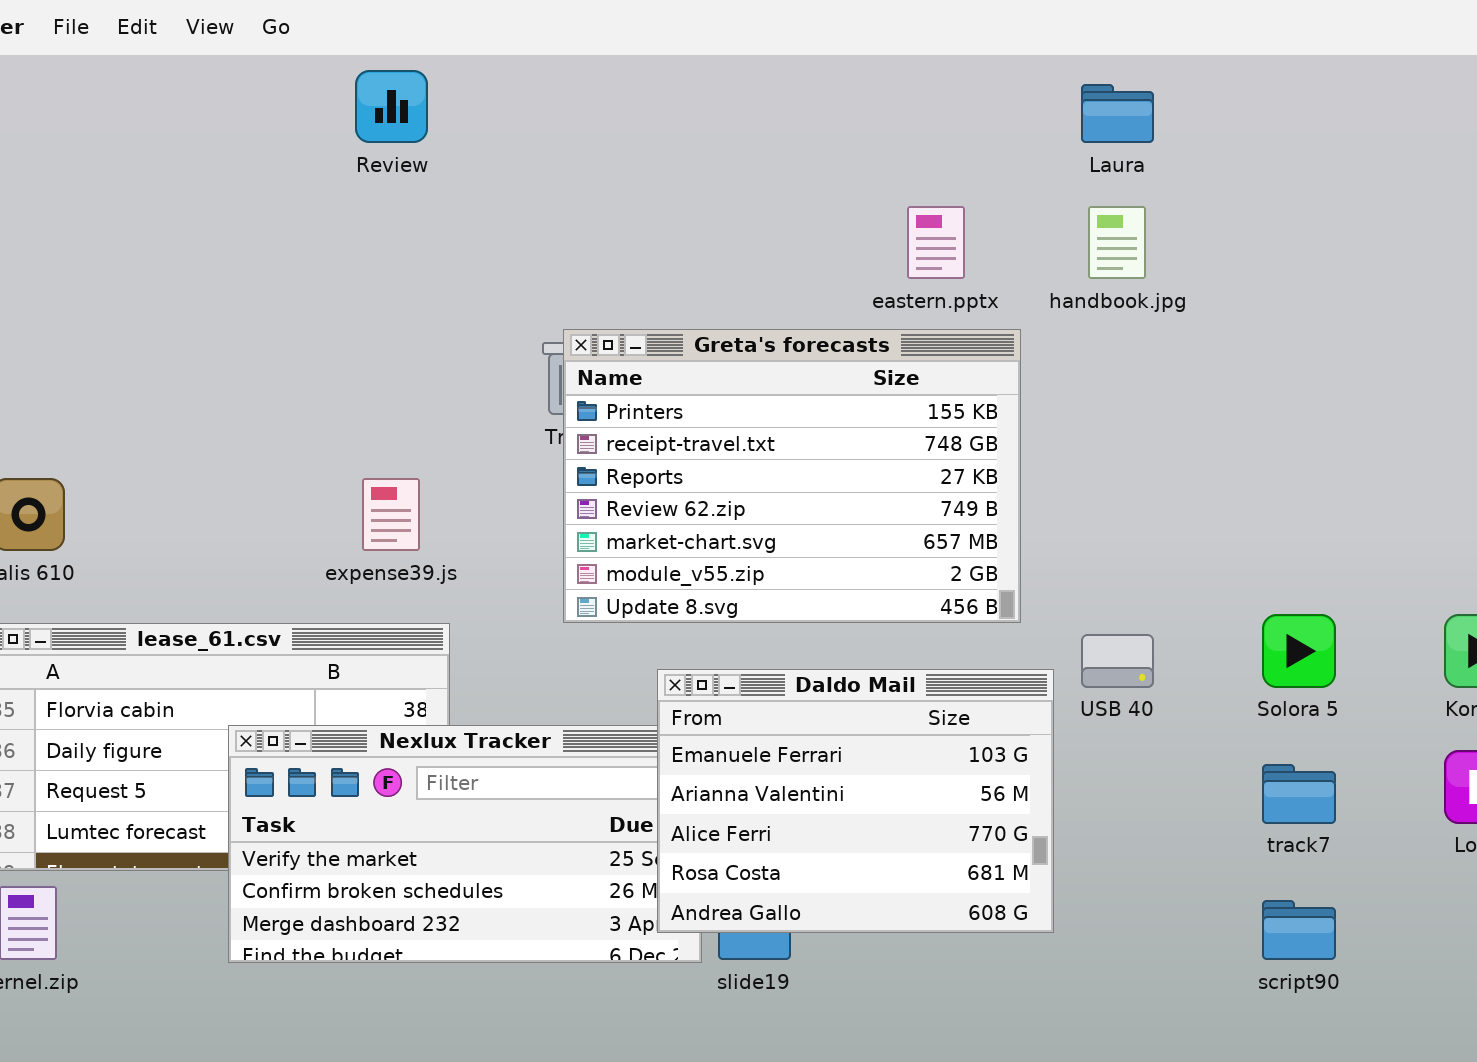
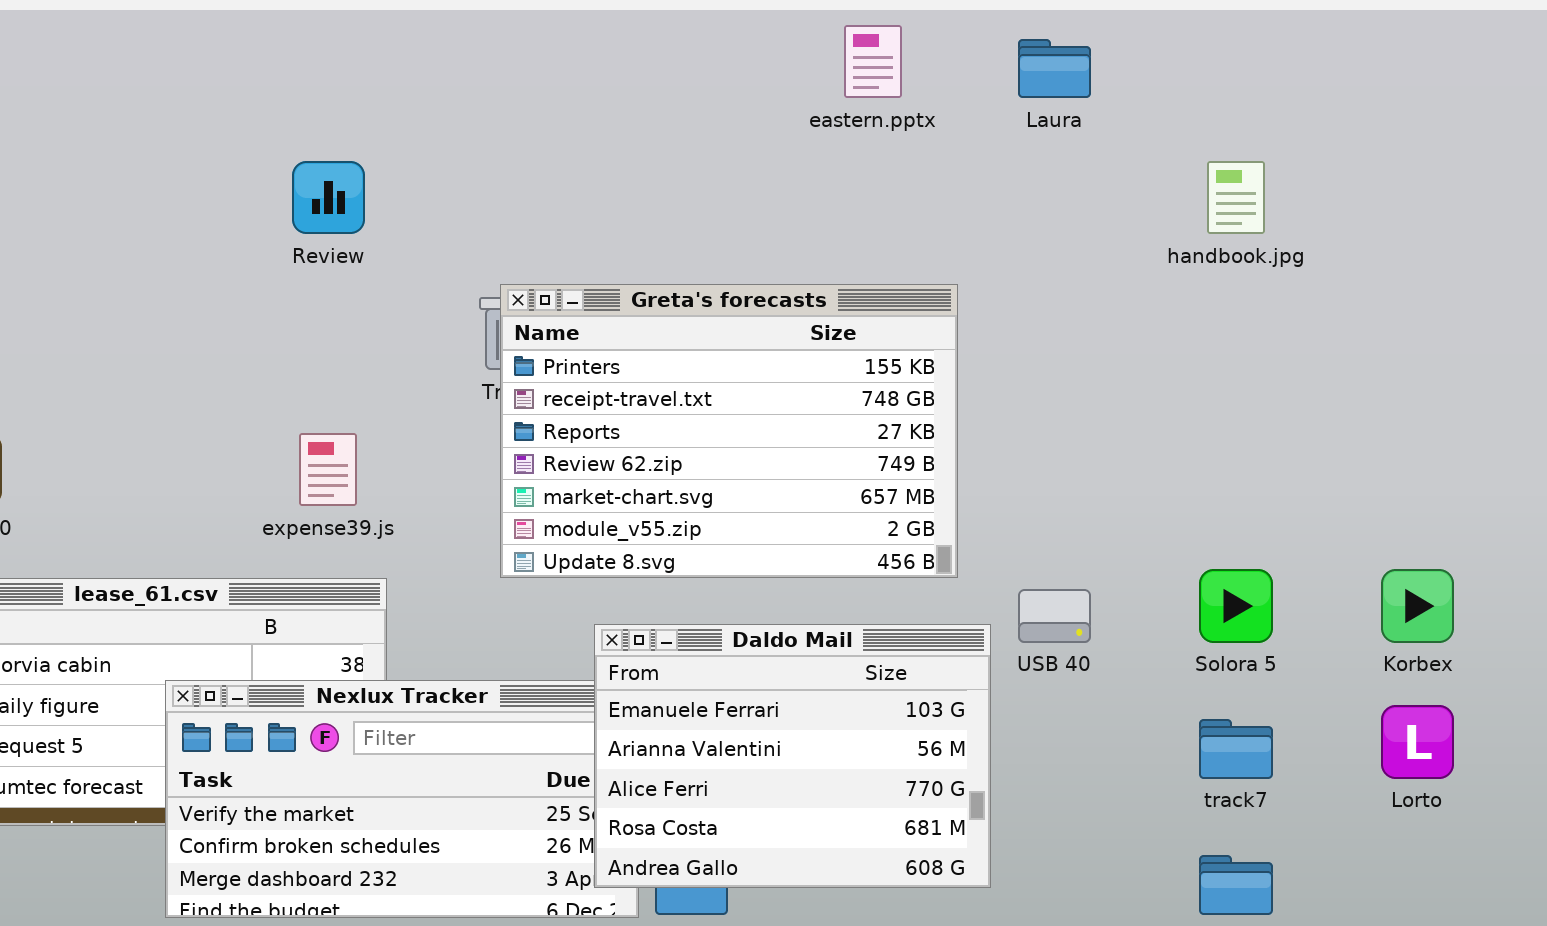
Review: [355,70,428,143] -> [292,161,365,234], moved
eastern.pptx: [907,206,965,279] -> [844,25,902,98], moved
handbook.jpg: [1088,206,1146,279] -> [1207,161,1265,234], moved

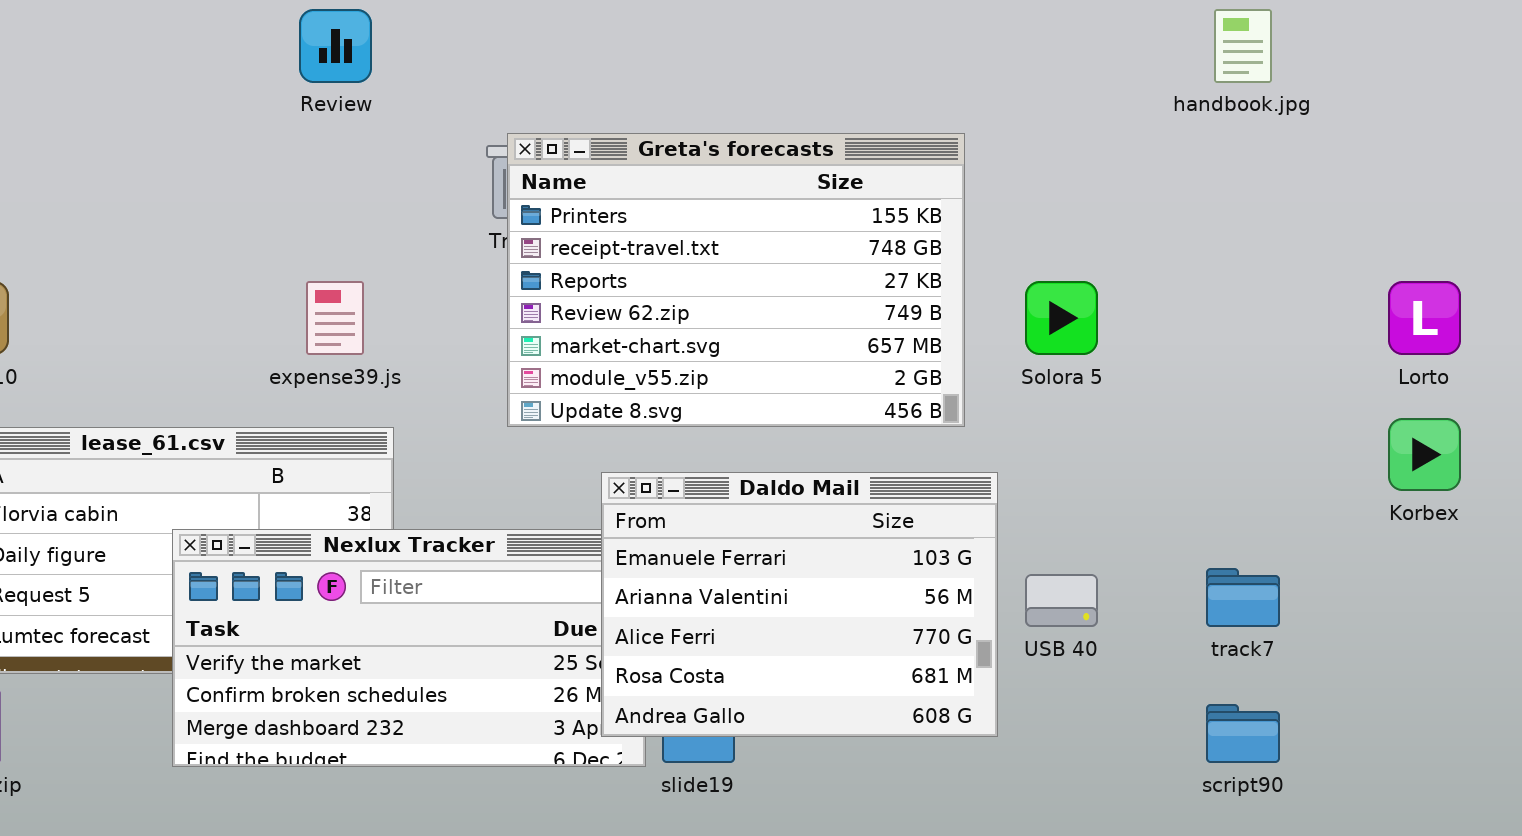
Solora 5: [1199,569,1273,643] -> [1025,281,1098,355], moved
USB 40: [1018,589,1091,643] -> [1025,574,1098,627], moved
Lorto: [1381,705,1454,779] -> [1388,281,1461,355], moved

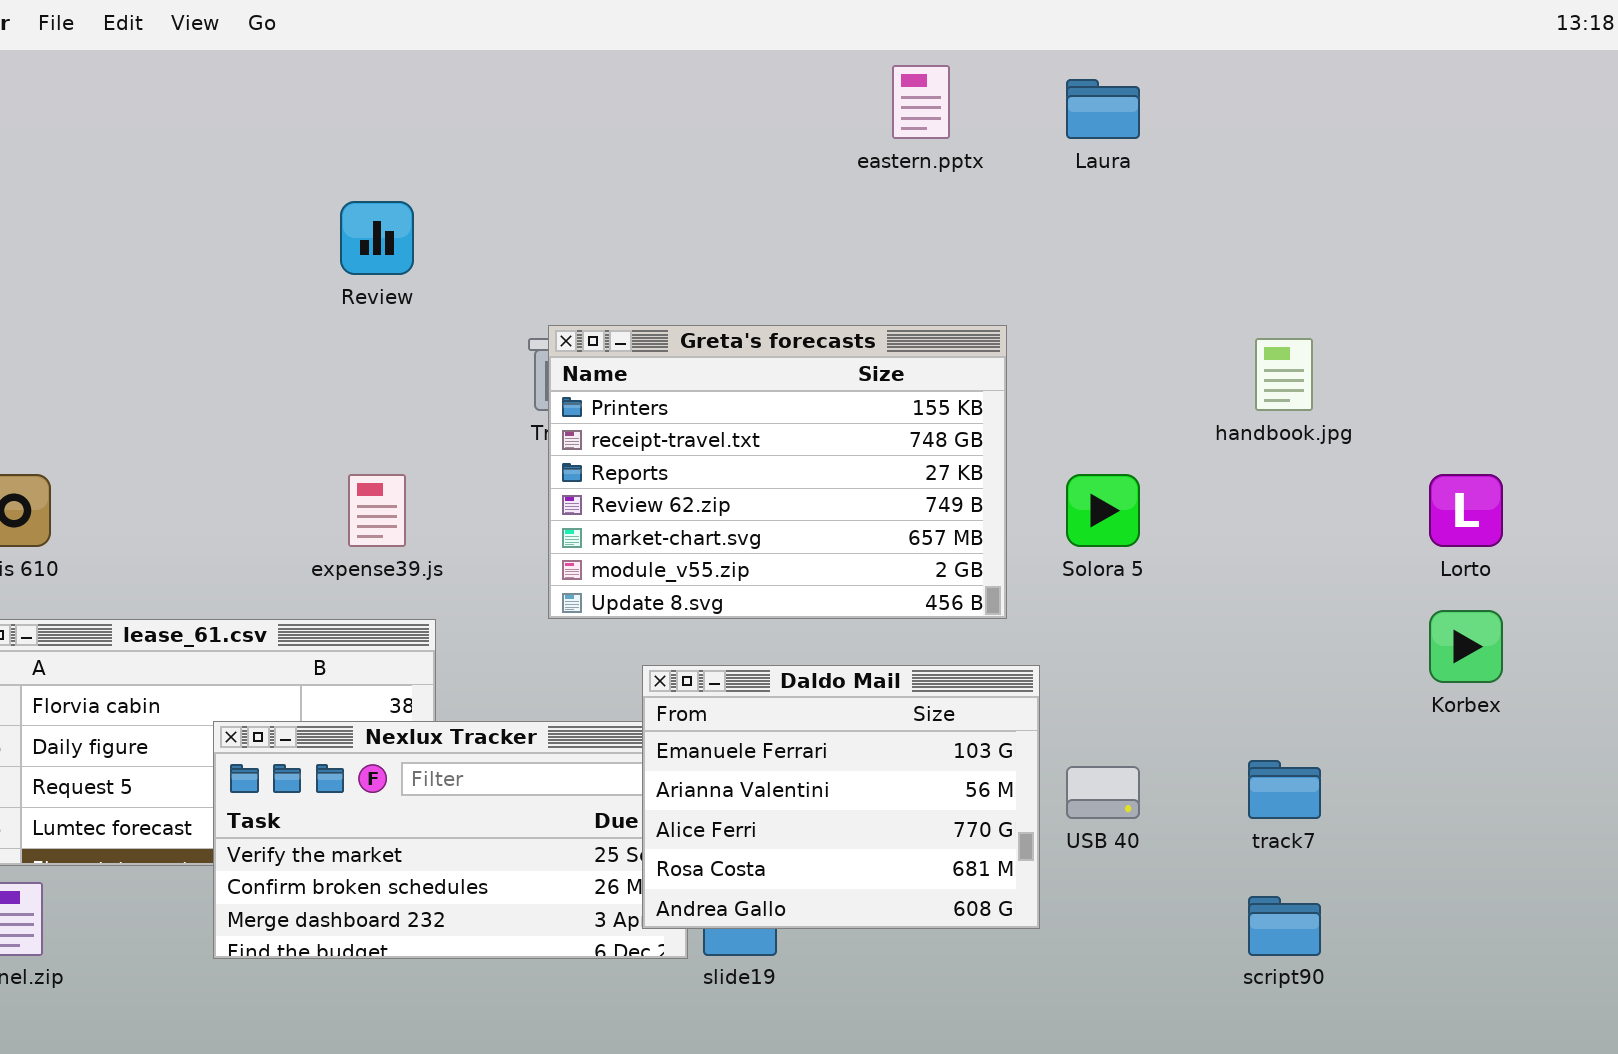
handbook.jpg: [1214,9,1272,83] -> [1255,338,1313,411], moved

